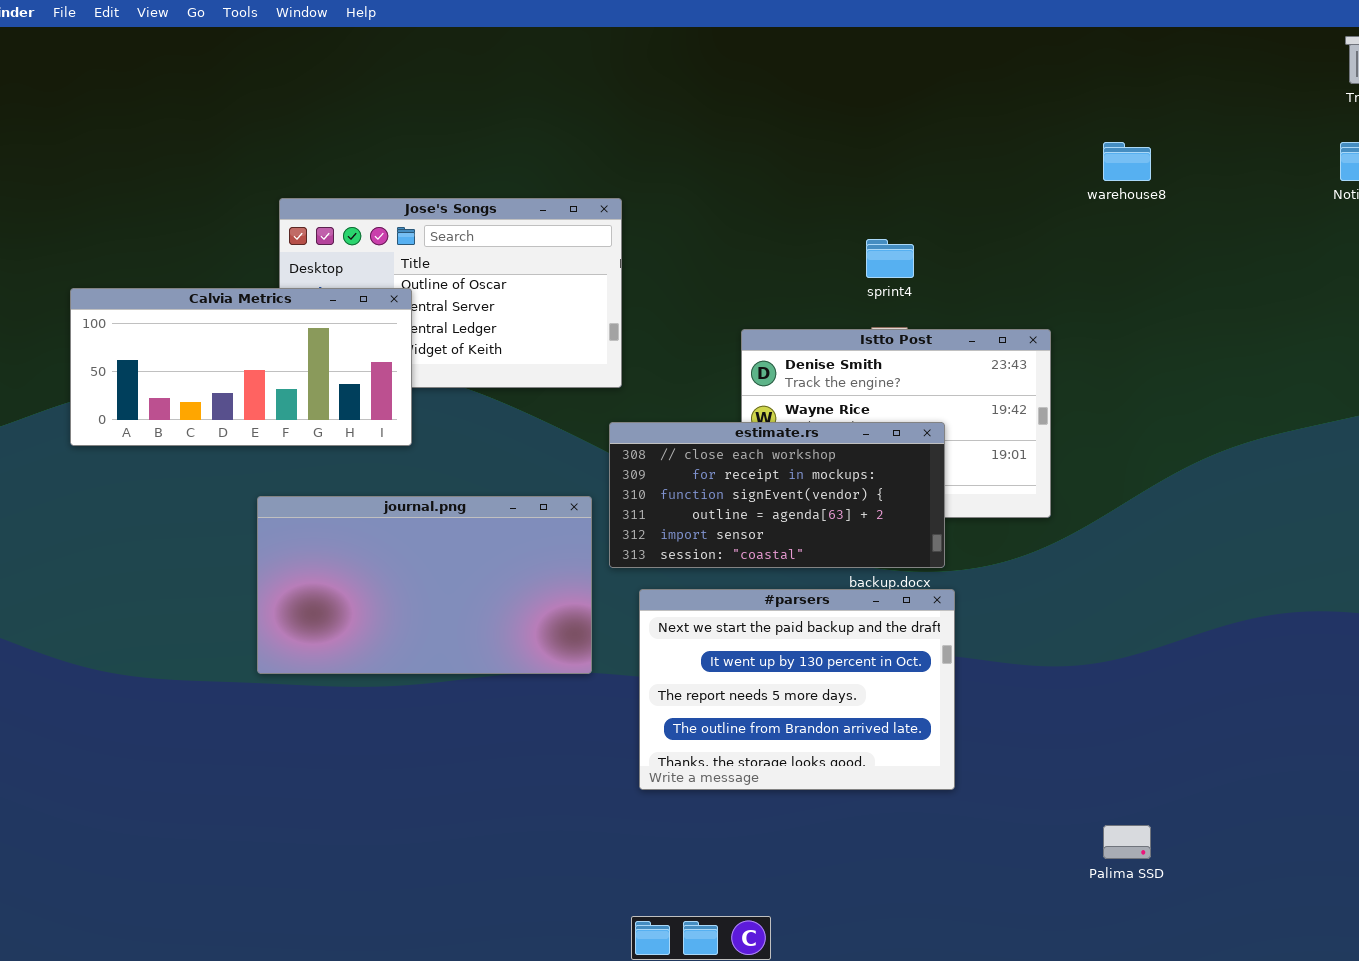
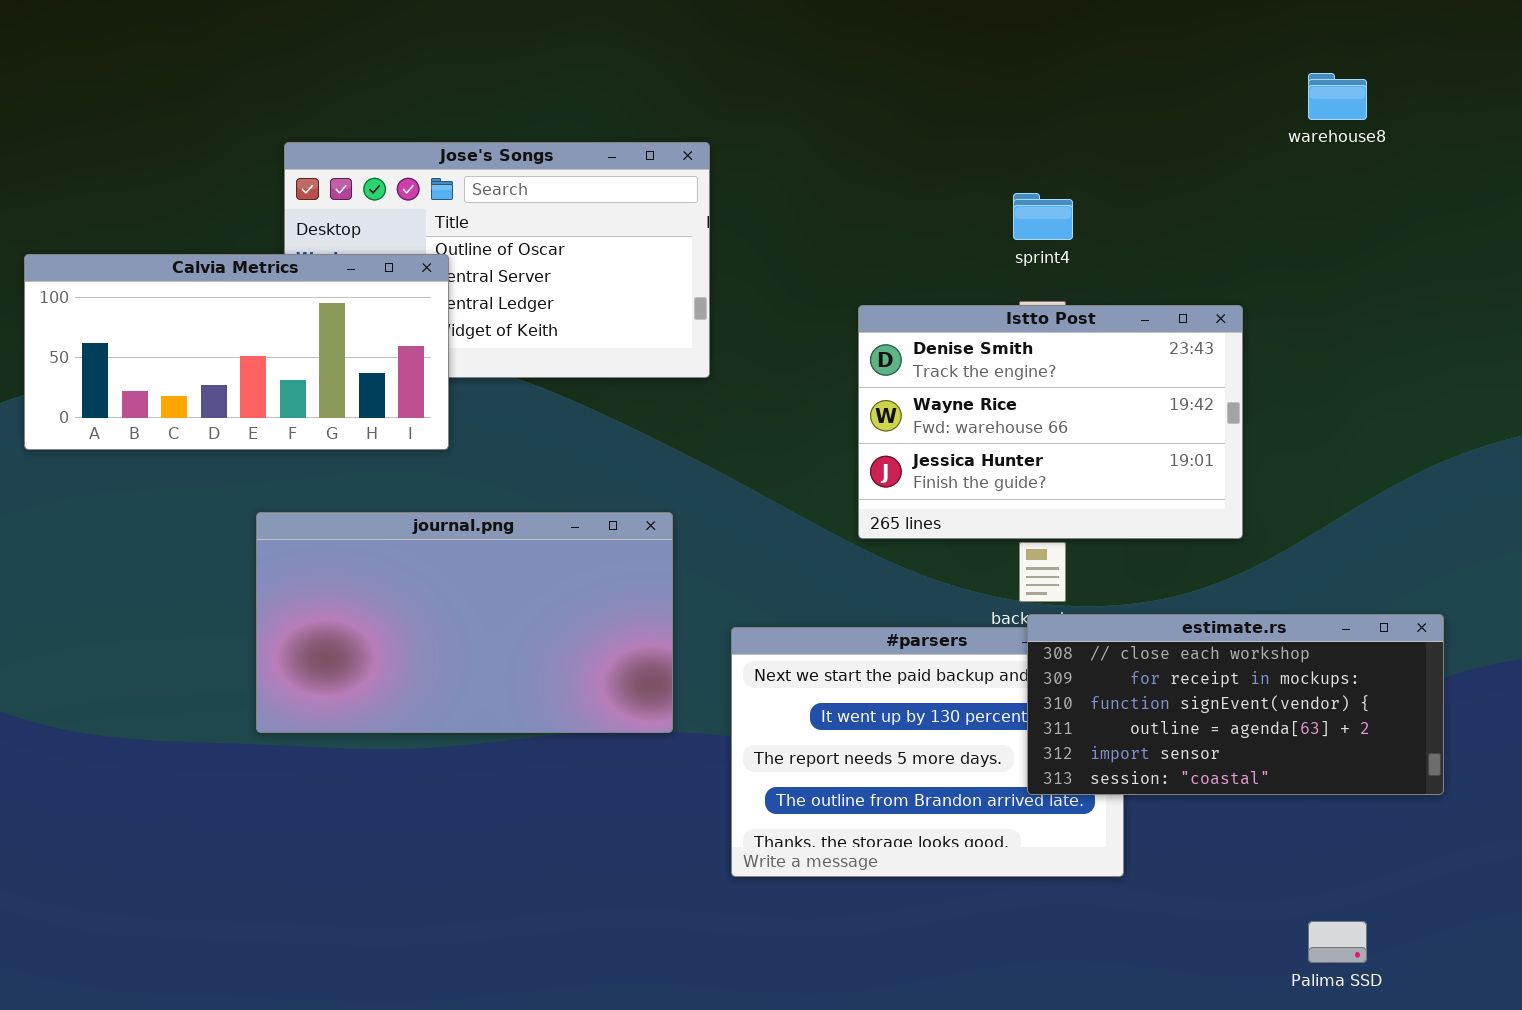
estimate.rs: [609,422,945,568] -> [1027,614,1444,795], moved

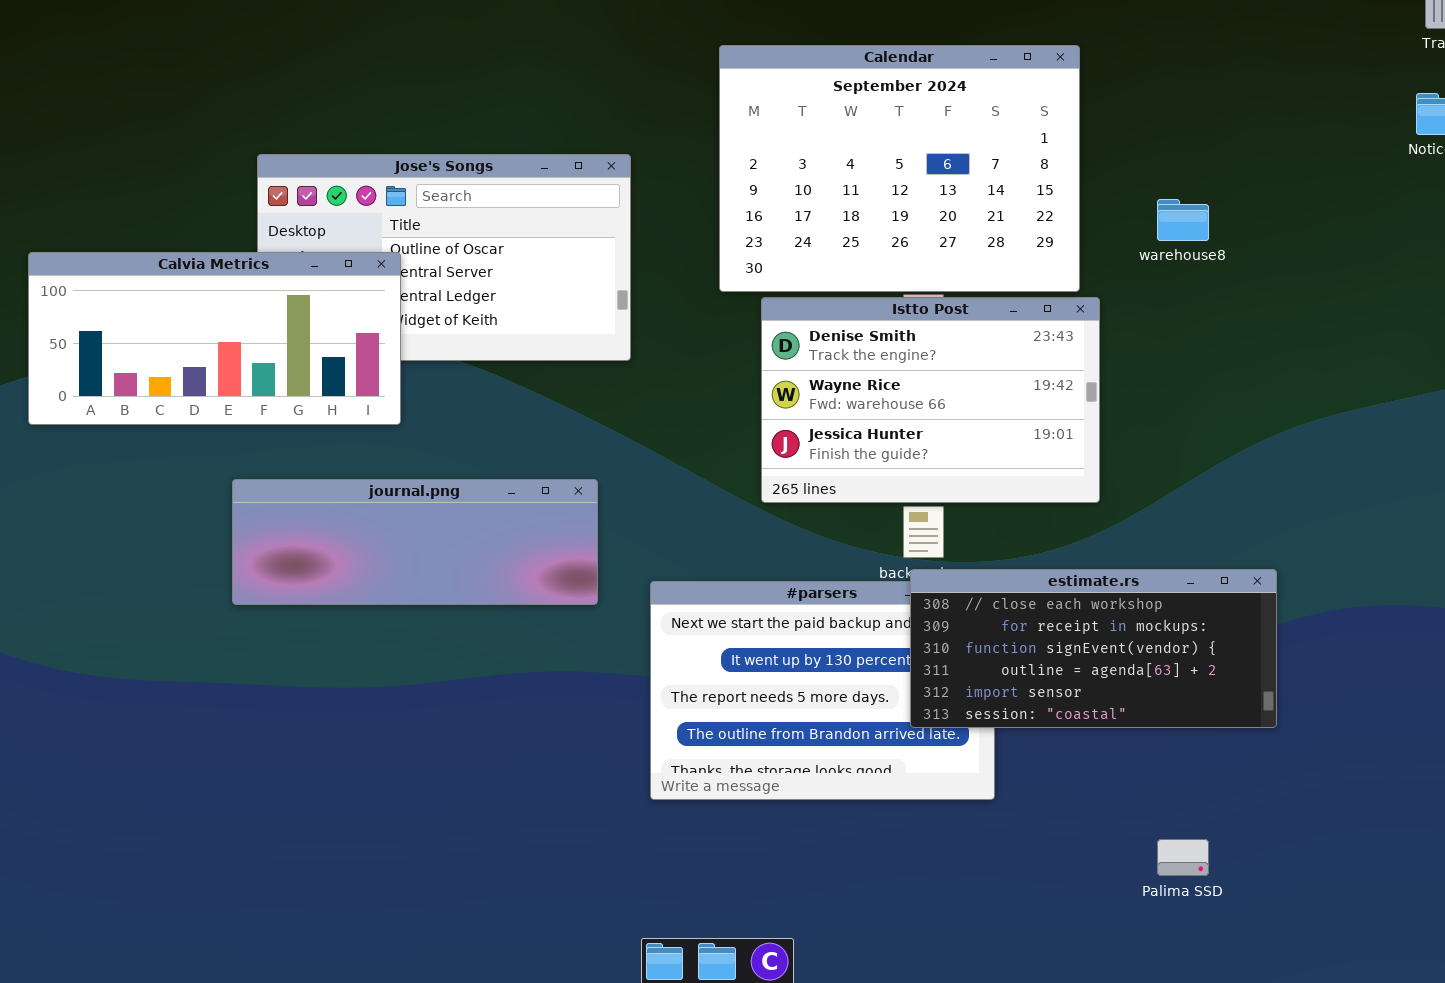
Calendar: none -> [719,45,1080,292], opened
warehouse8: [1308,73,1367,120] -> [1157,199,1209,241], moved
journal.png: [256,512,673,733] -> [232,479,598,605], resized

